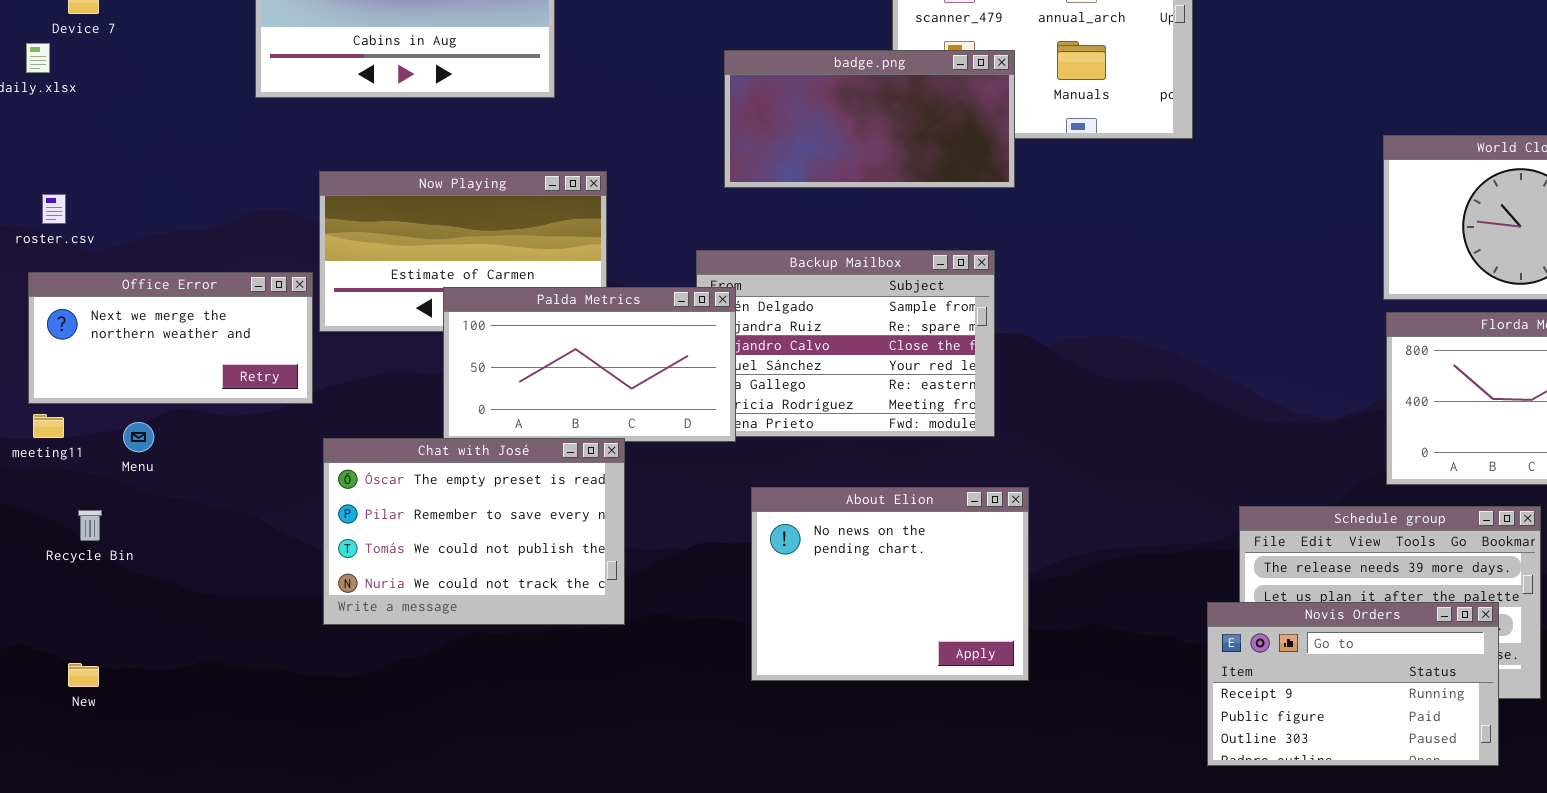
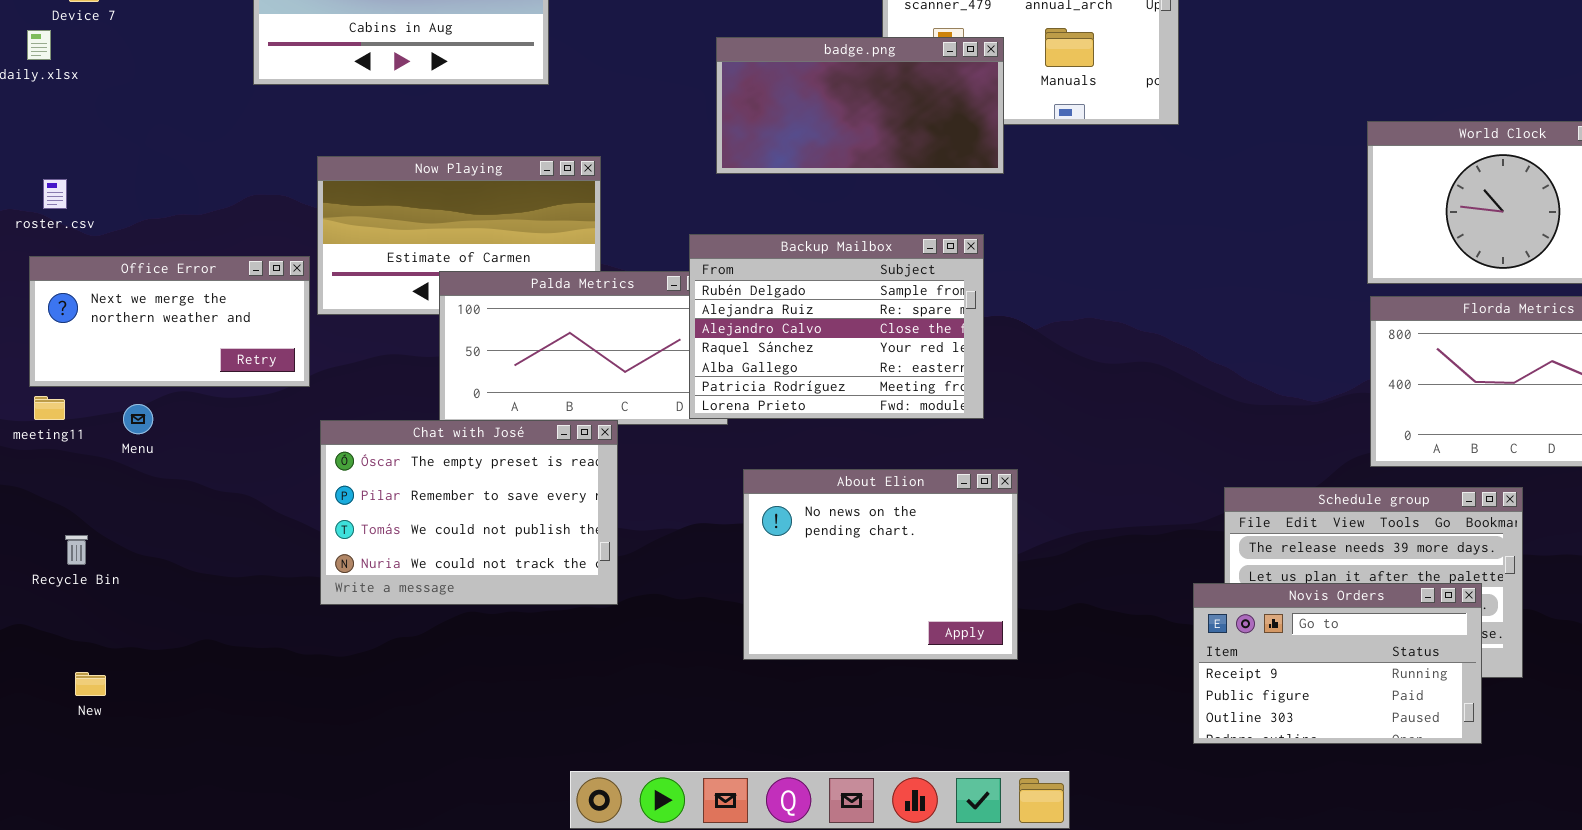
Backup Mailbox: [696,250,995,437] -> [689,234,984,419], raised
Recycle Bin: [78,510,102,541] -> [65,535,88,565], moved
New: [68,663,99,687] -> [75,672,106,696], moved

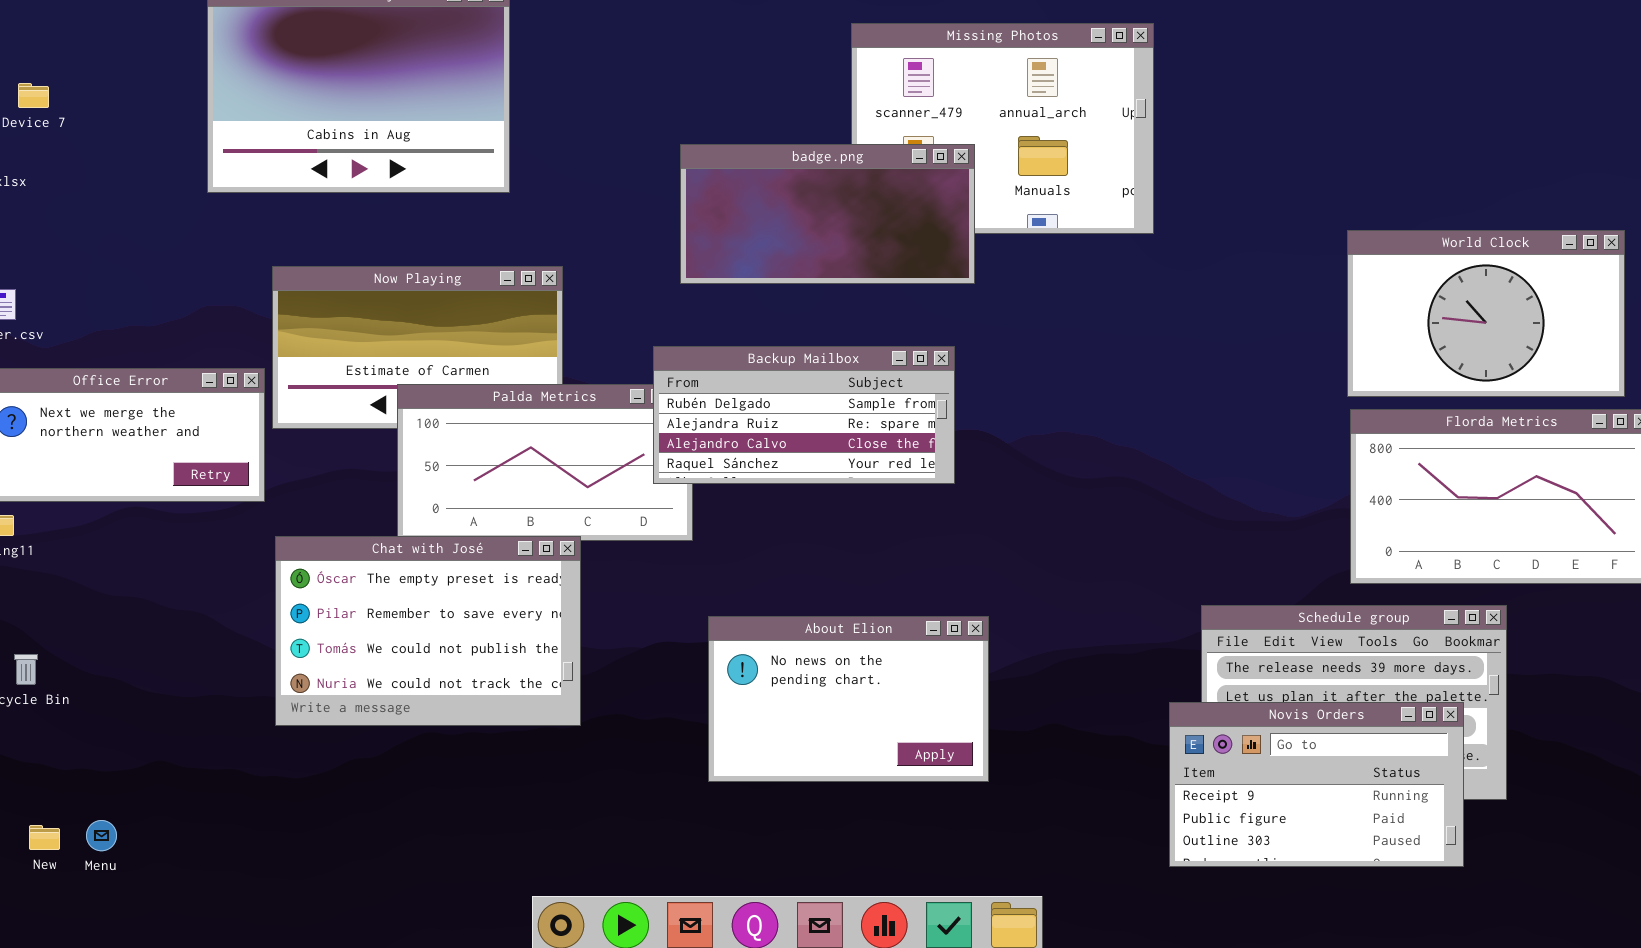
Backup Mailbox: [689,234,984,419] -> [653,346,955,484], resized
Menu: [123,404,153,434] -> [86,820,117,851], moved
About Elion: [743,469,1018,660] -> [708,616,989,782], resized
New: [75,672,106,696] -> [29,825,60,850], moved

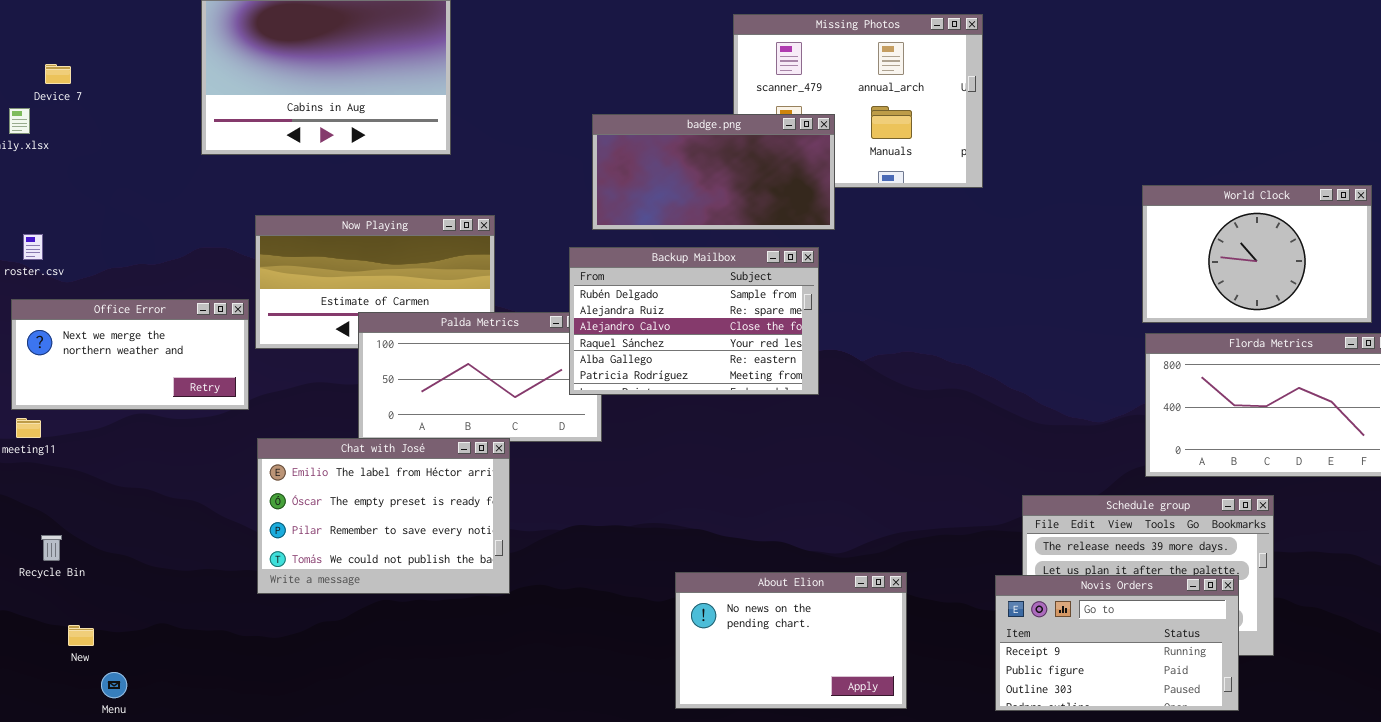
Backup Mailbox: [653,346,955,484] -> [569,247,819,395], resized
Chat with José: [275,536,581,726] -> [257,438,510,594], scrolled up 1 row
About Elion: [708,616,989,782] -> [675,572,907,709], moved
New: [29,825,60,850] -> [68,625,94,646], moved

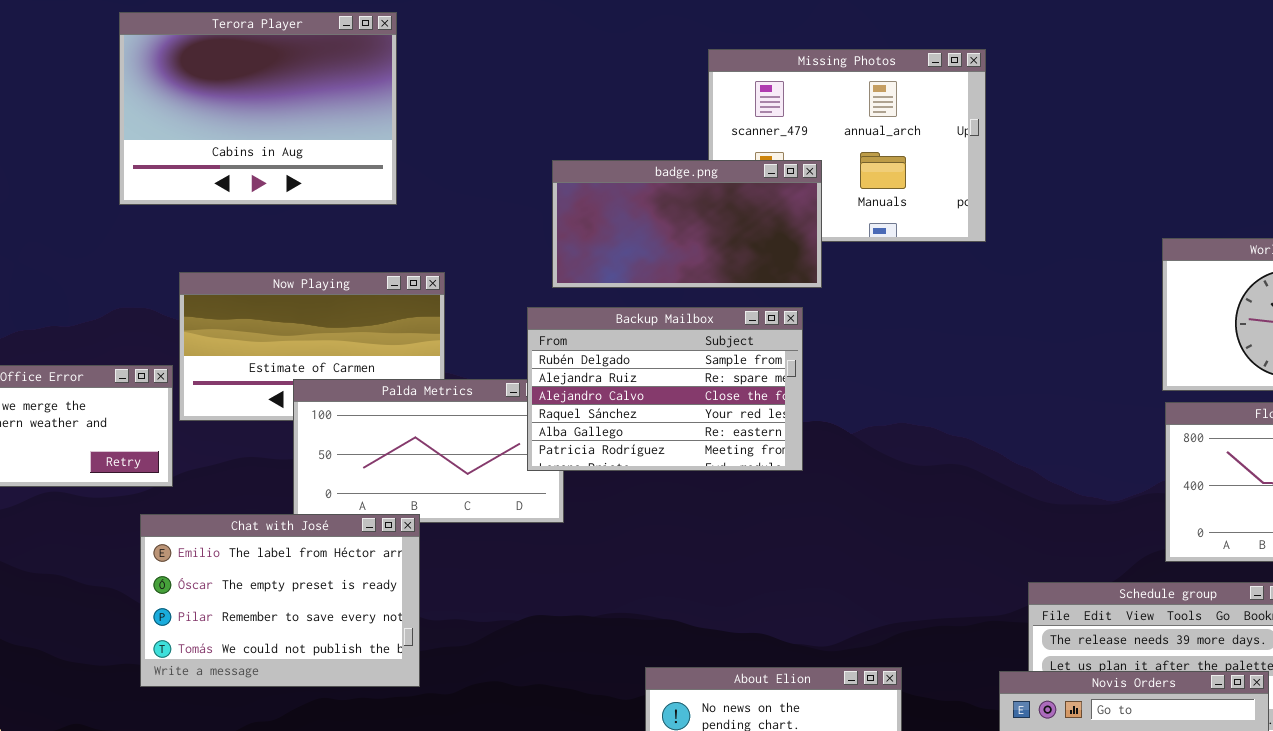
Chat with José: [257,438,510,594] -> [140,514,420,687], moved

